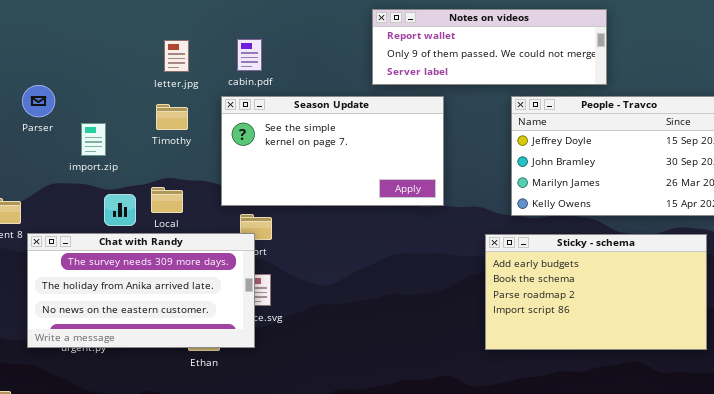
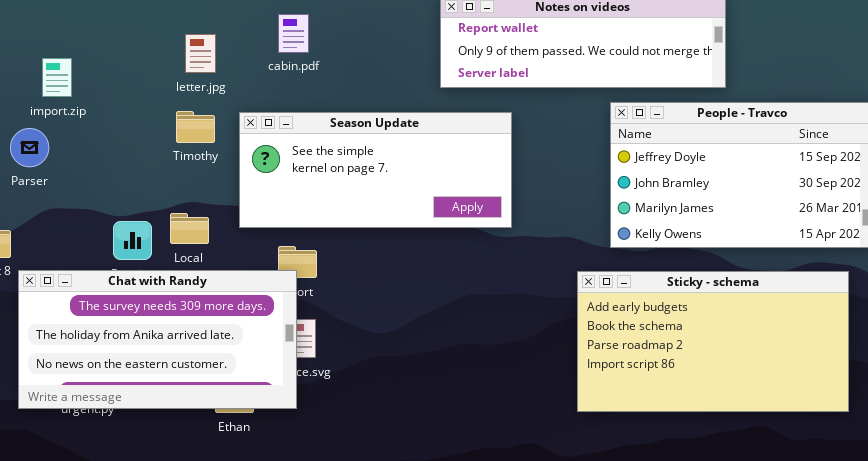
cabin.pdf: [237,39,262,71] -> [278,14,309,53], moved
Parser: [22,85,55,117] -> [10,128,49,167], moved
Season Update: [221,96,444,206] -> [239,112,512,228], moved, resized
import.zip: [81,123,106,156] -> [42,58,72,97], moved

